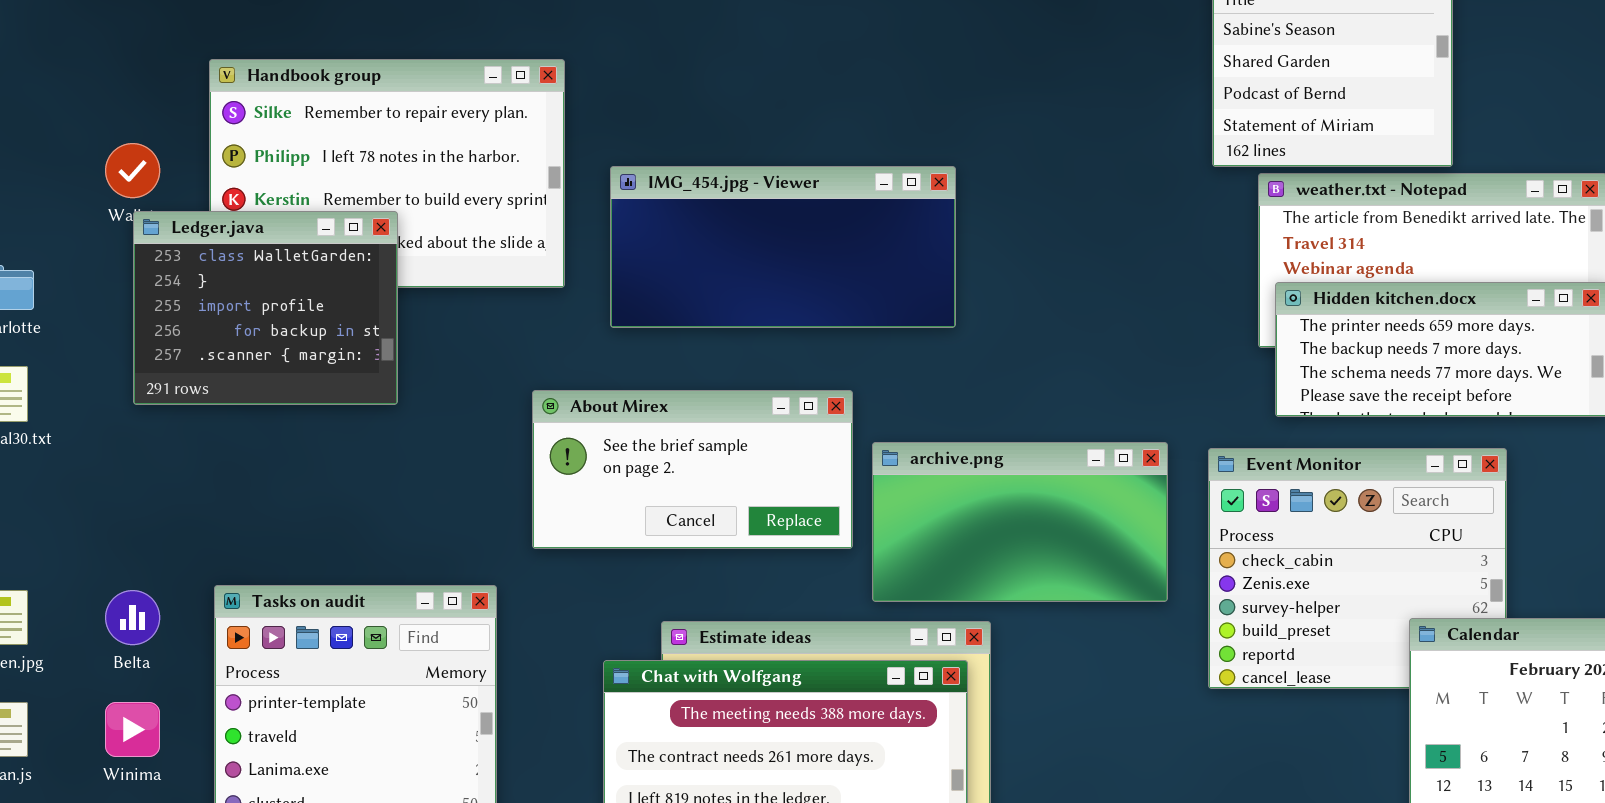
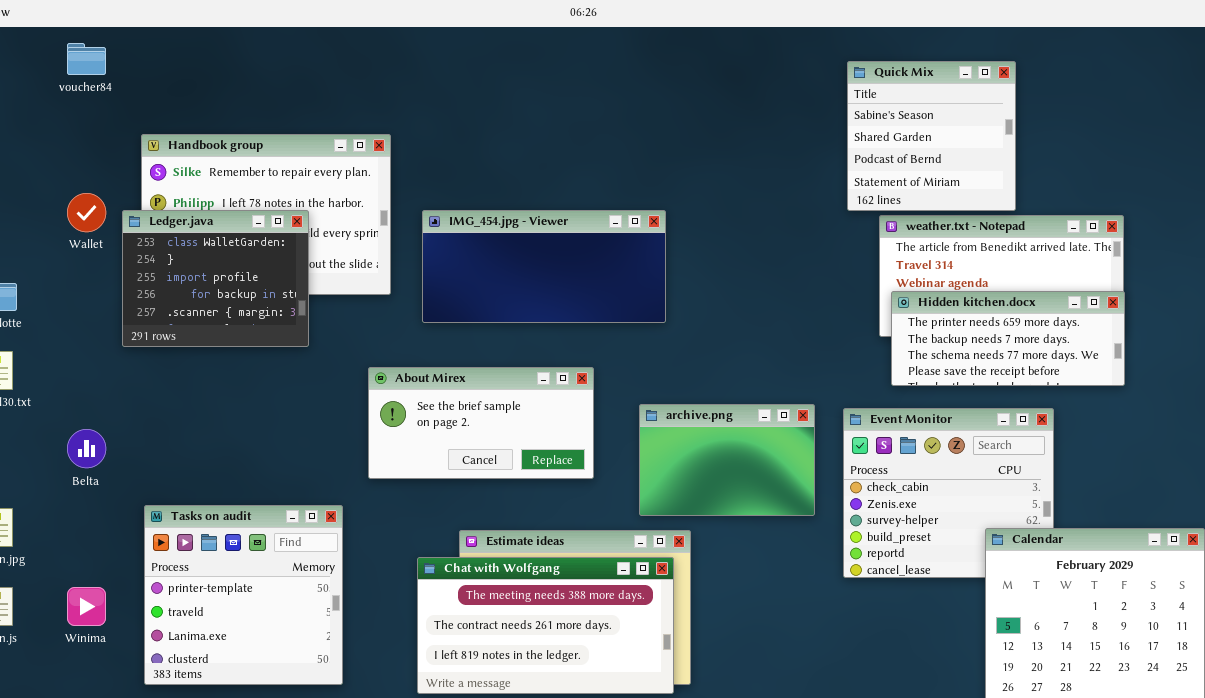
Ledger.java: [133,211,398,405] -> [122,210,309,347], moved
archive.png: [872,442,1168,602] -> [639,404,815,516], resized
Belta: [105,590,160,645] -> [67,429,106,468], moved

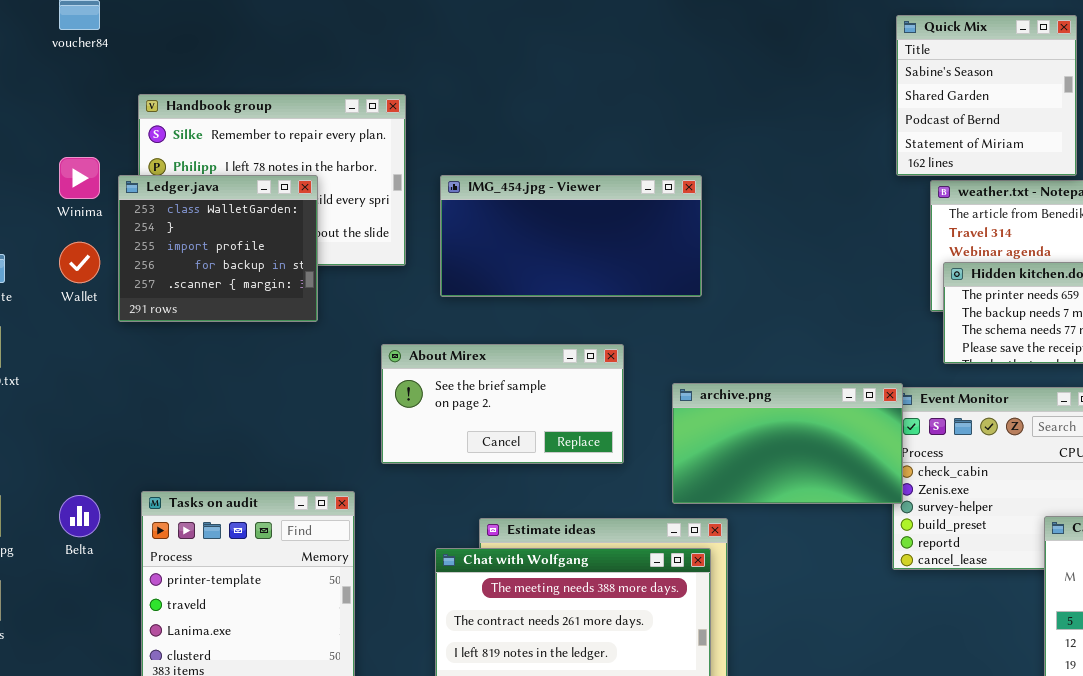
Wallet: [67,193,106,232] -> [59,242,100,283], moved
archive.png: [639,404,815,516] -> [672,383,903,504], resized
Belta: [67,429,106,468] -> [59,495,100,537], moved
Winima: [67,587,106,626] -> [59,157,100,199], moved

